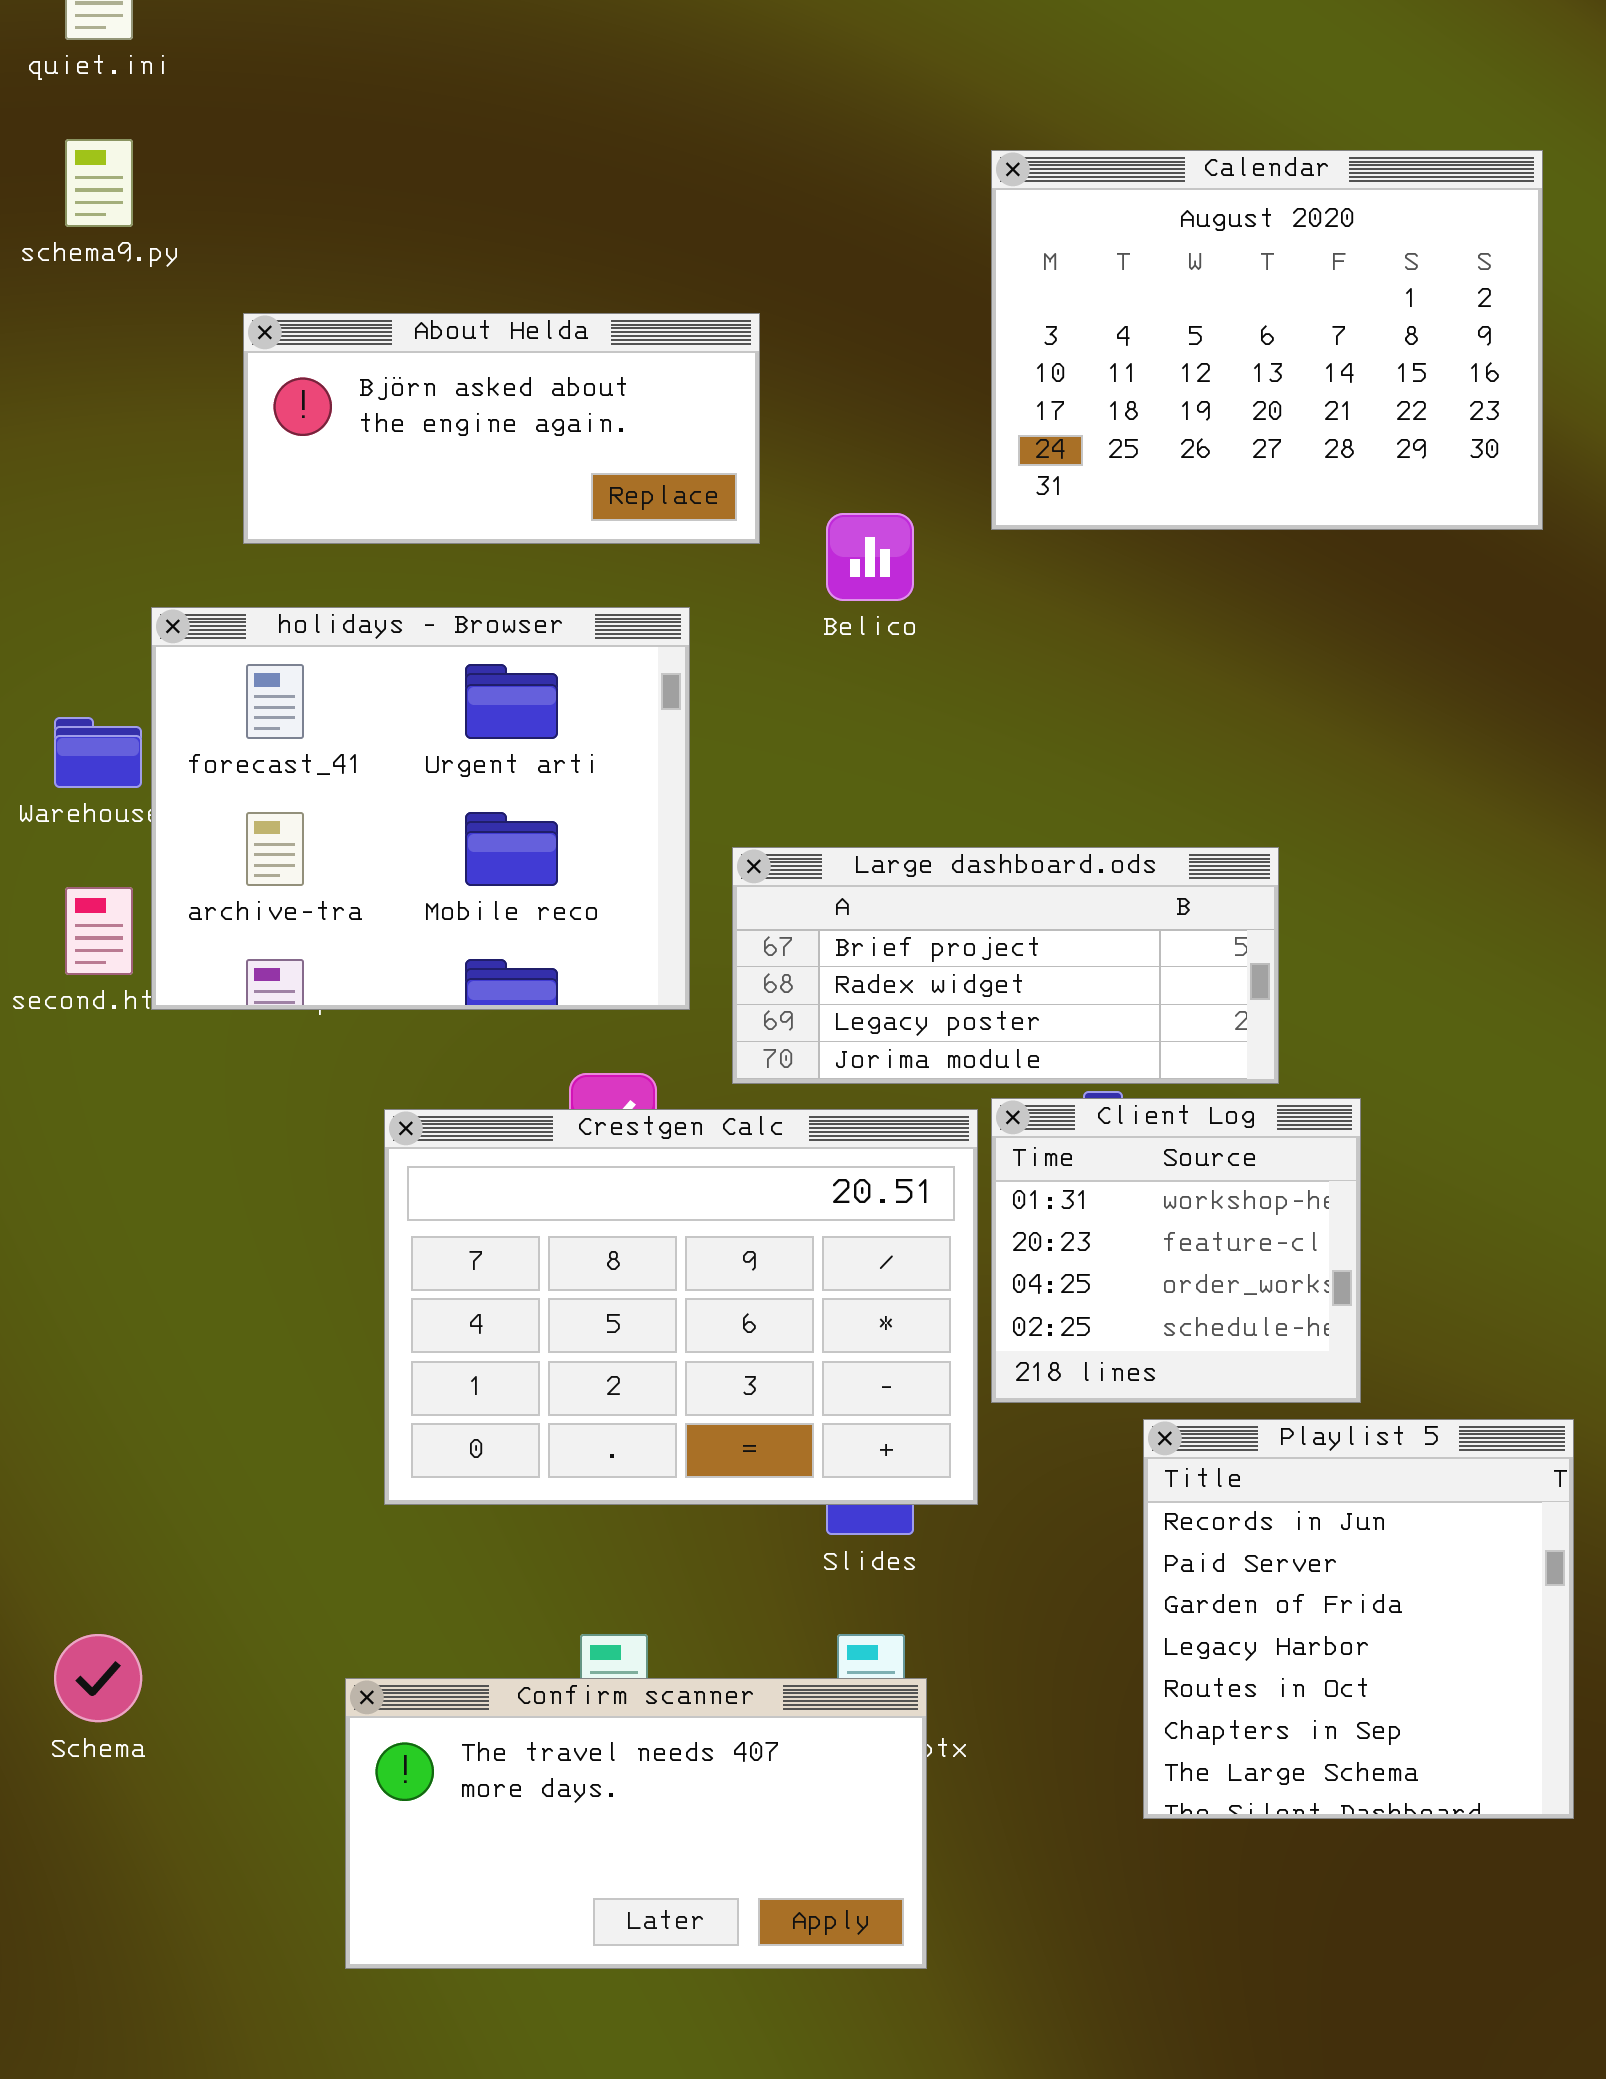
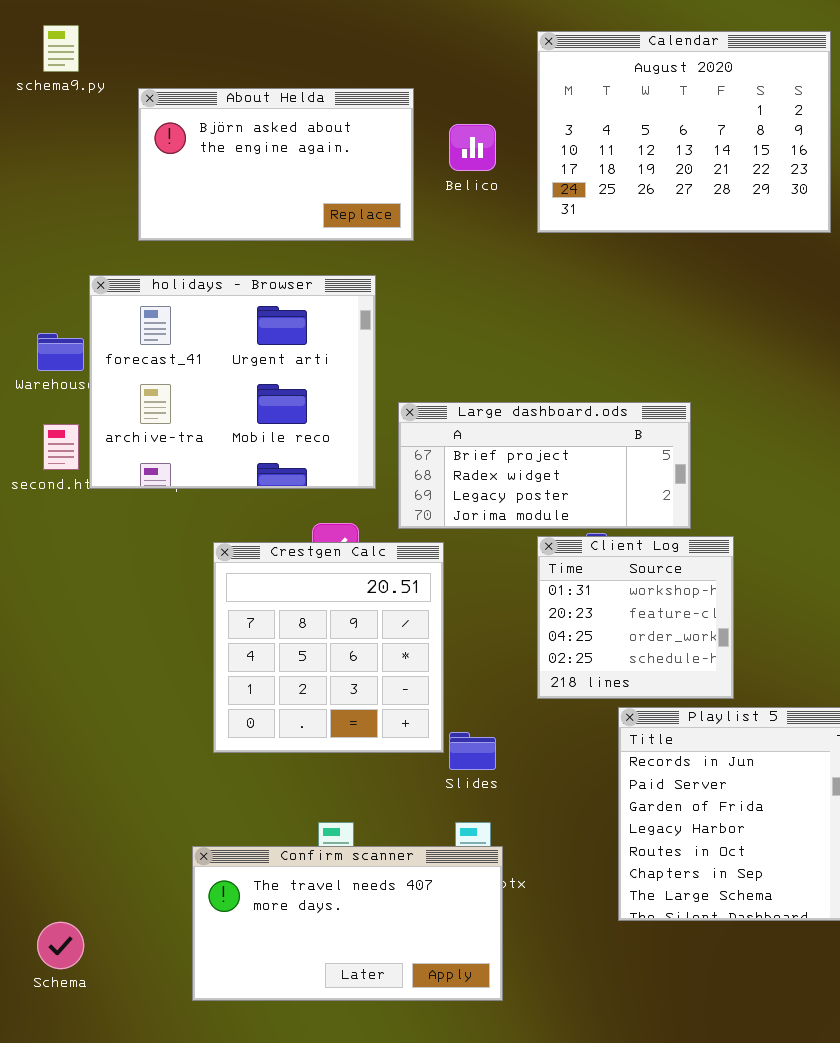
About Helda: [243,313,760,544] -> [138,88,414,241], resized
Belico: [826,513,914,601] -> [449,124,496,171], moved
Crestgen Calc: [384,1109,978,1505] -> [213,542,444,753], resized
Schema: [54,1634,142,1722] -> [37,922,84,969], moved

